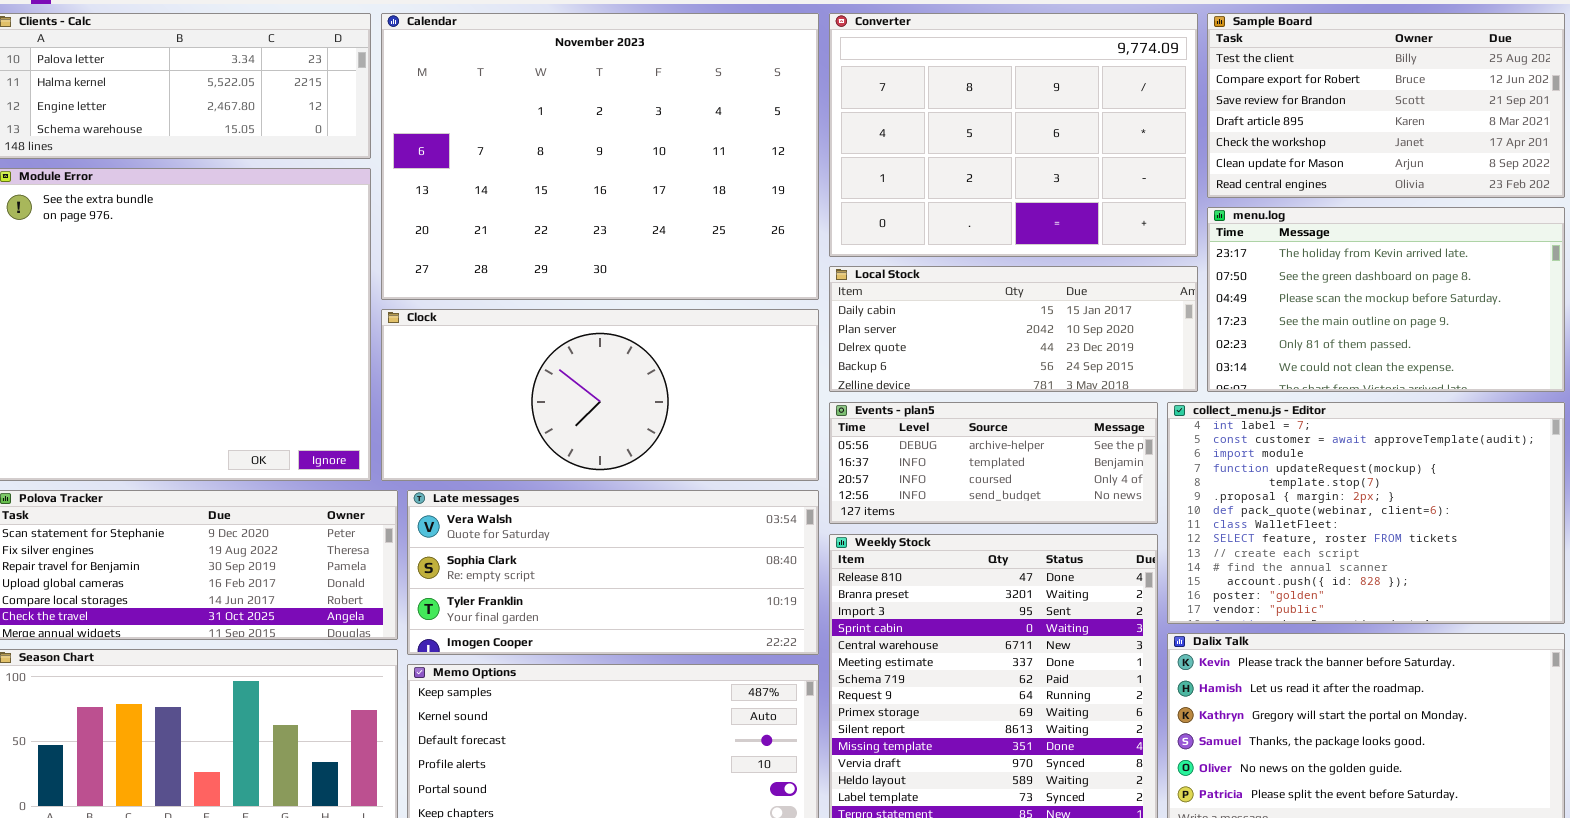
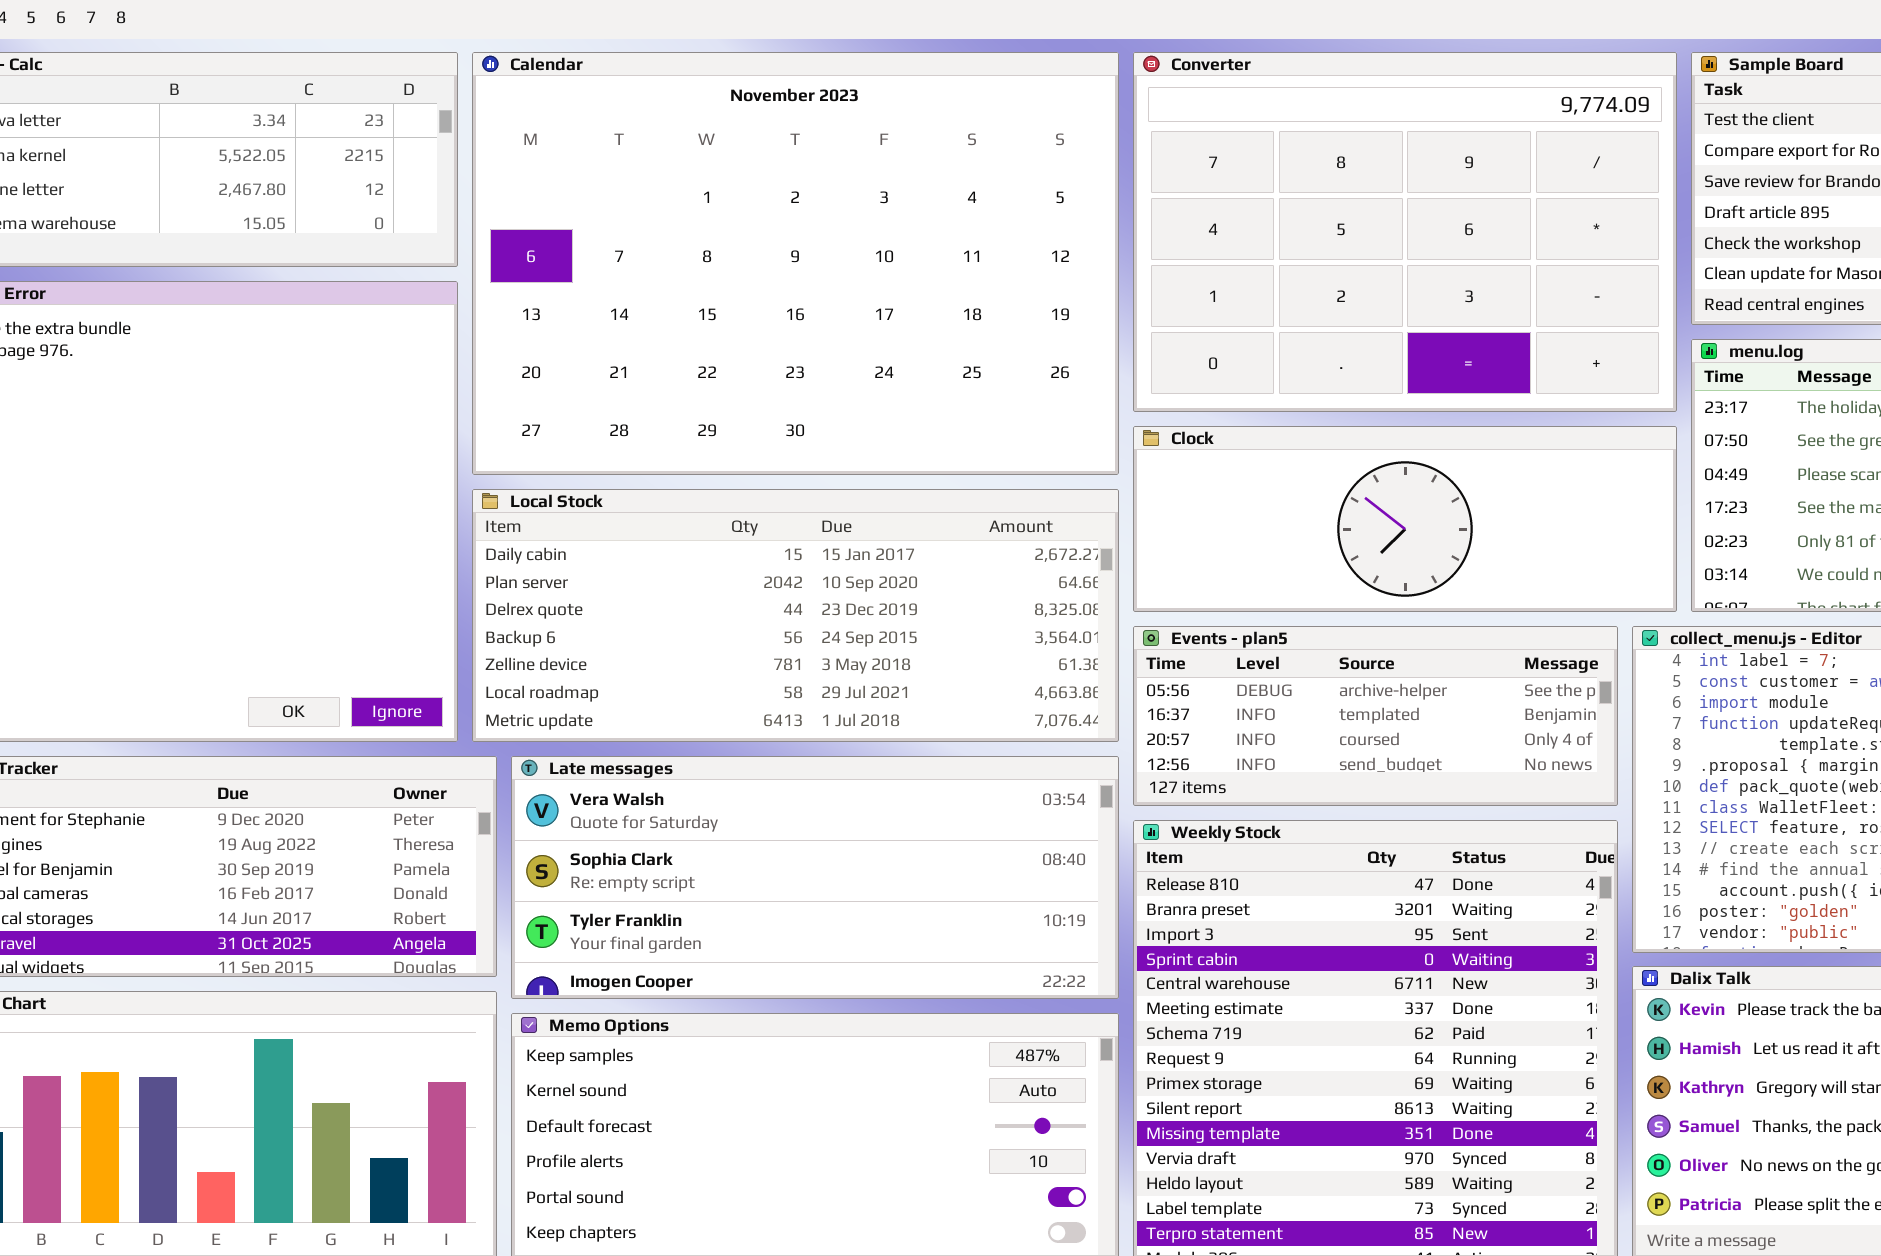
Local Stock: [829,266,1198,392] -> [472,489,1119,742], moved, resized
Clock: [381,309,819,481] -> [1133,426,1677,612], moved, resized

